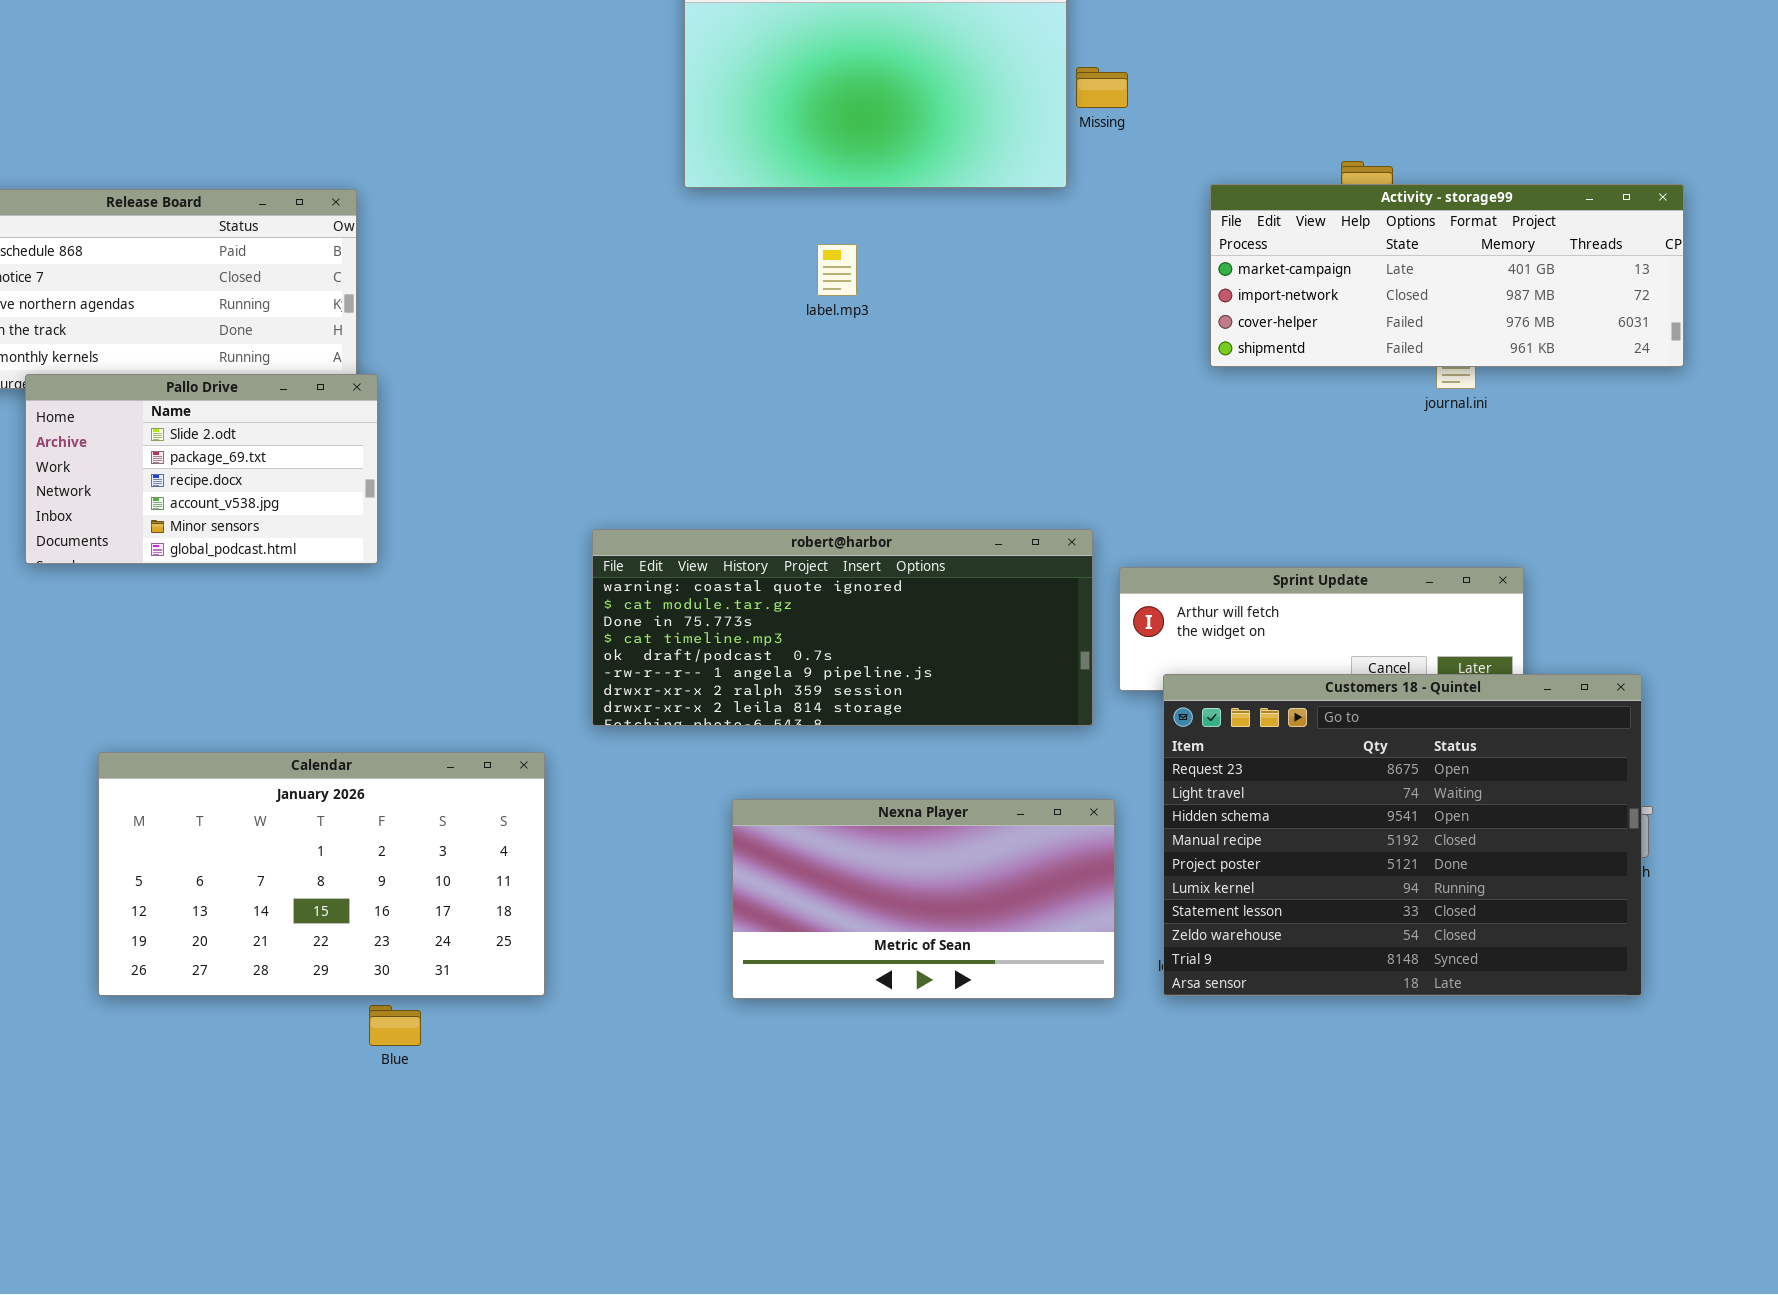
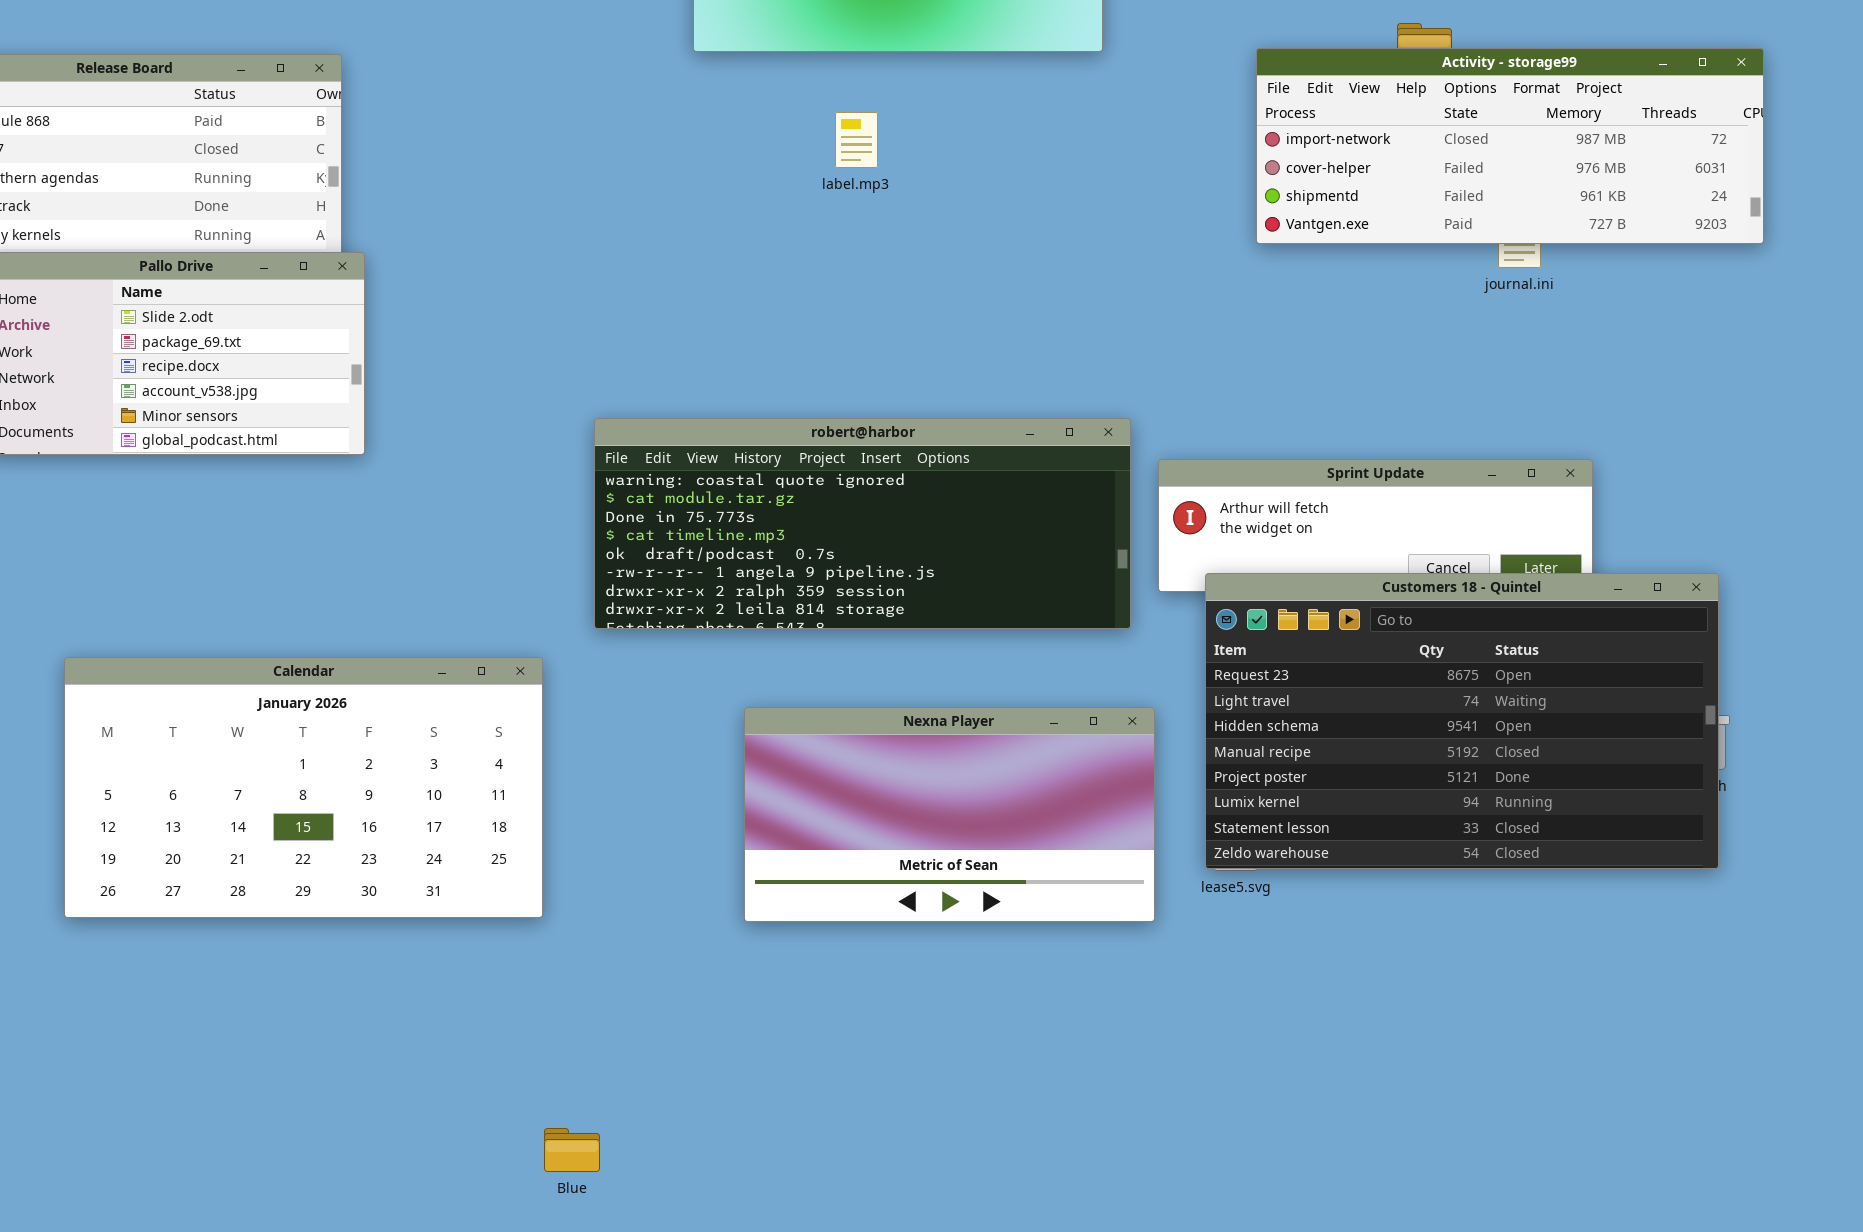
Activity - storage99: [1210,184,1684,367] -> [1256,48,1764,244], scrolled down 1 row
Customers 18 - Quintel: [1163,674,1642,996] -> [1205,573,1719,869], resized
Blue: [369,1005,421,1046] -> [544,1128,600,1172], moved

